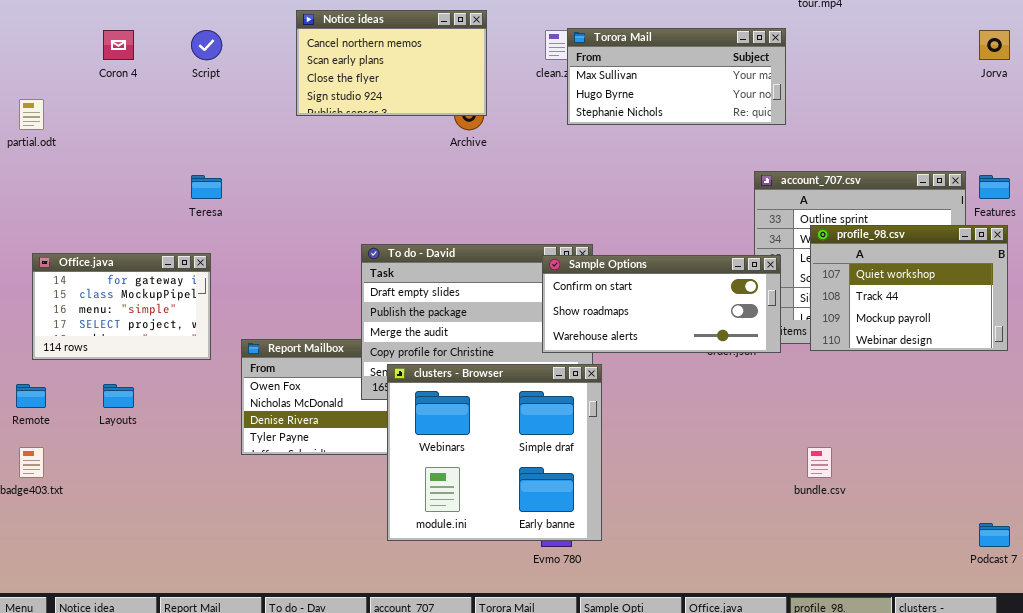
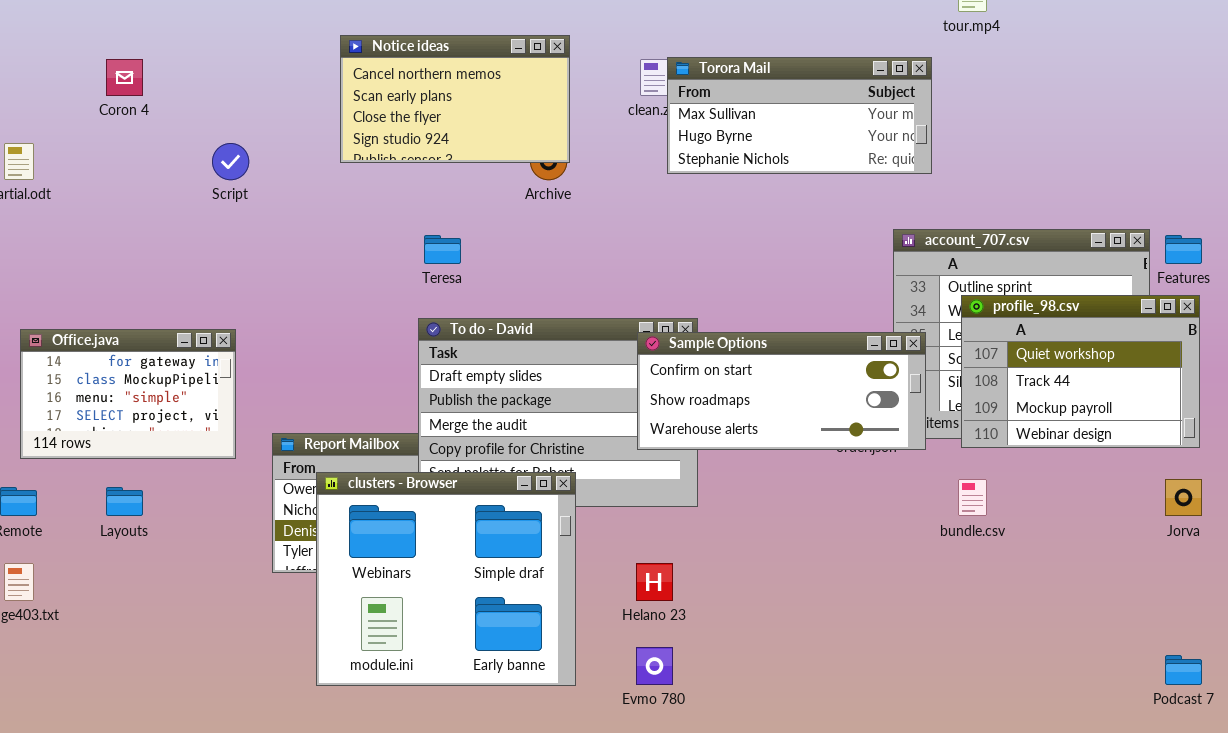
Script: [191,30,222,60] -> [212,143,249,180], moved
Jorva: [979,30,1010,60] -> [1165,479,1202,516], moved
Teresa: [191,175,222,199] -> [424,235,461,264], moved
clusters - Browser: [387,364,602,541] -> [316,472,576,686], moved
bundle.csv: [807,447,832,478] -> [958,479,987,516], moved

